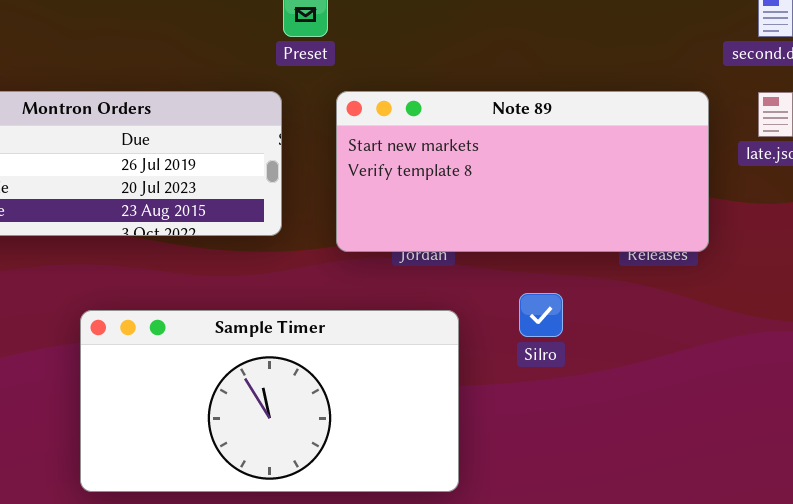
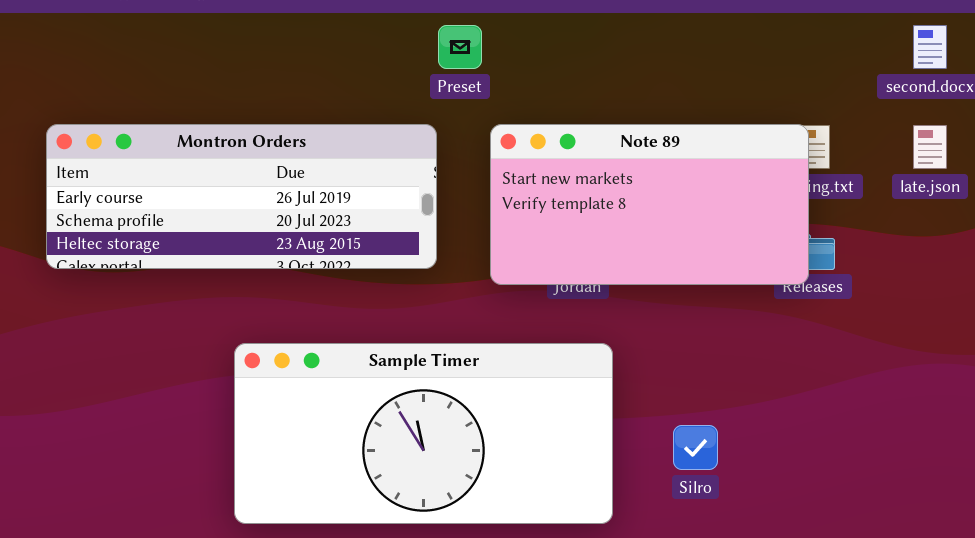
Note 89: [336,91,709,252] -> [490,124,809,285], resized
Silro: [519,293,563,337] -> [673,425,718,470], moved

